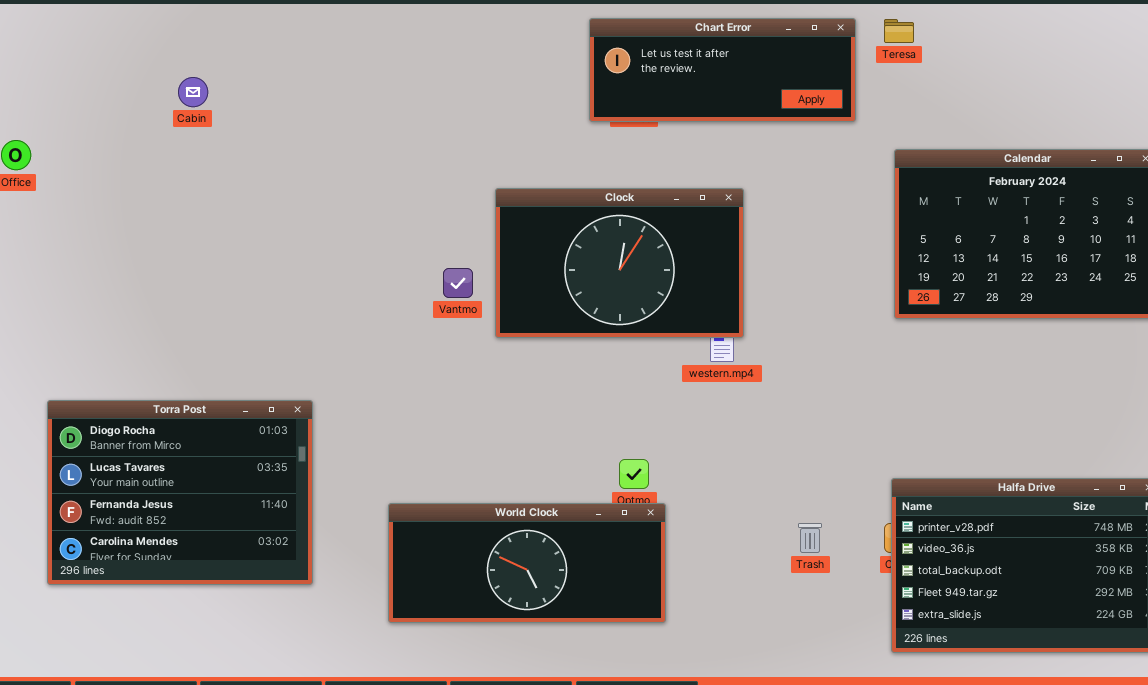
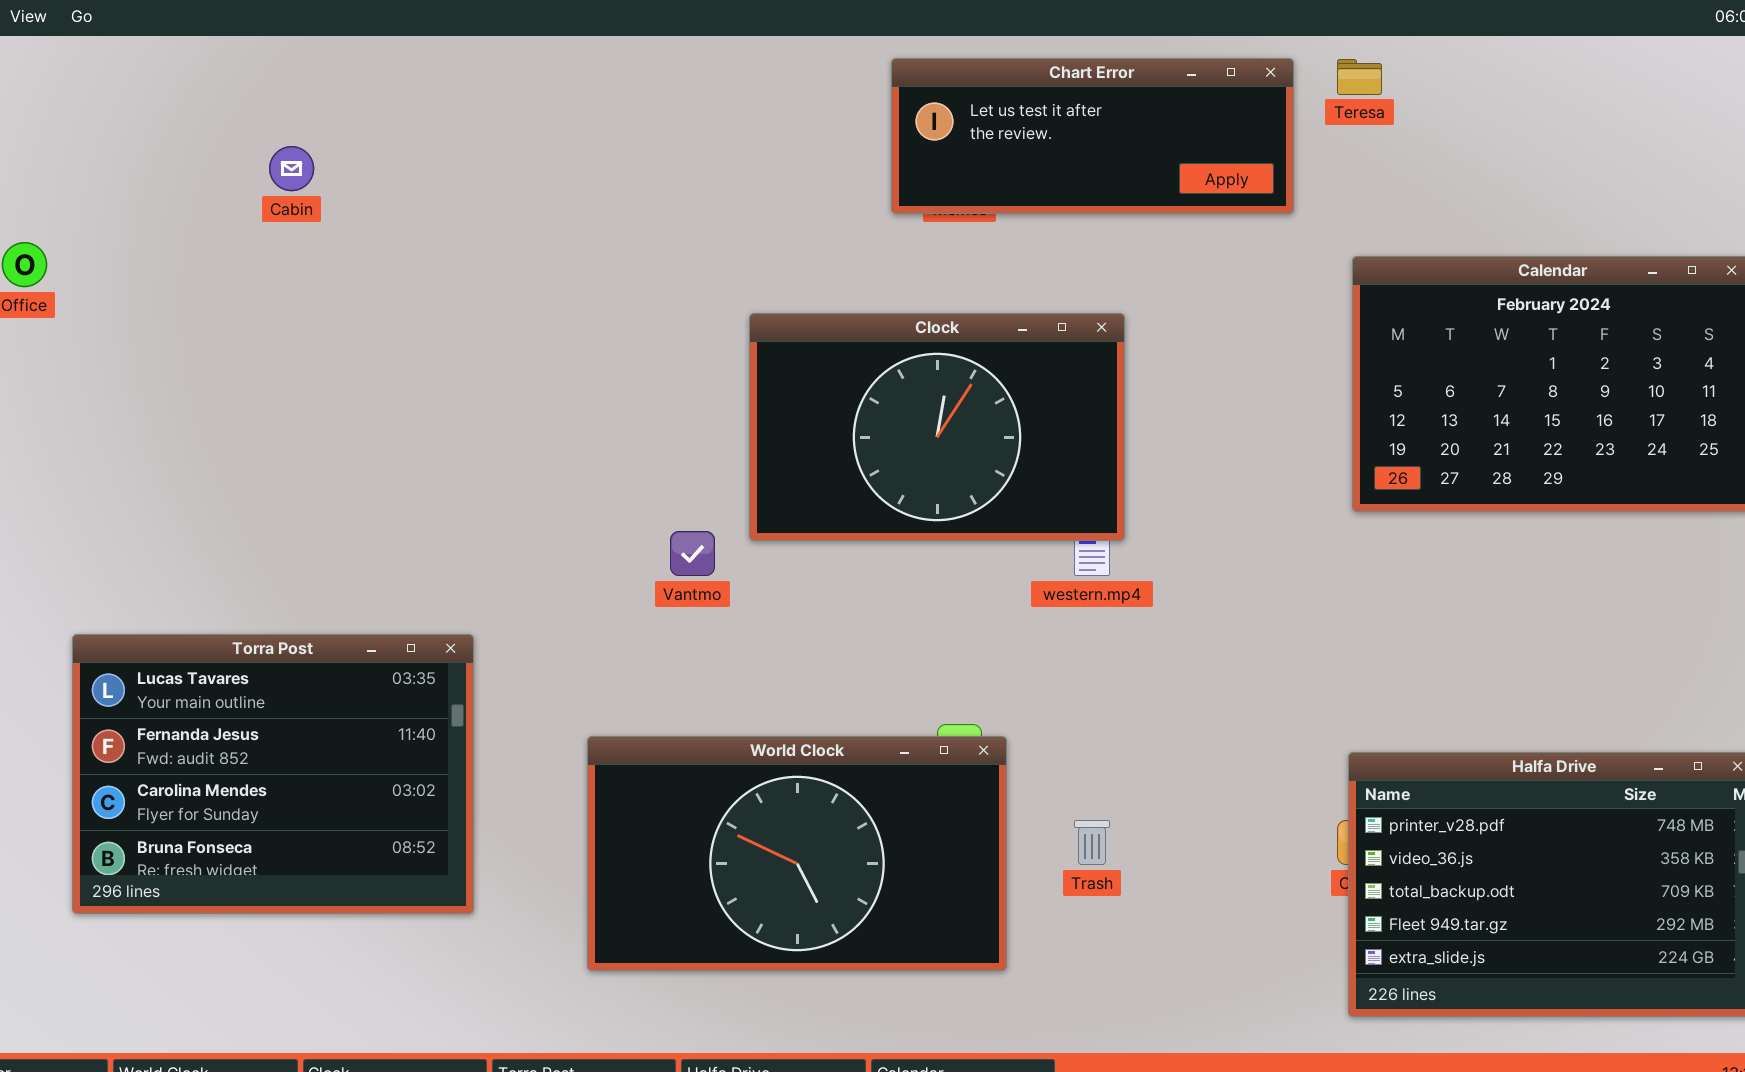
Vantmo: [443,268,473,298] -> [670,531,715,576], moved
Torra Post: [47,400,313,585] -> [72,634,474,914], scrolled down 1 row
World Clock: [388,503,666,623] -> [587,736,1007,971], resized
Trash: [798,523,822,553] -> [1074,820,1110,865], moved

